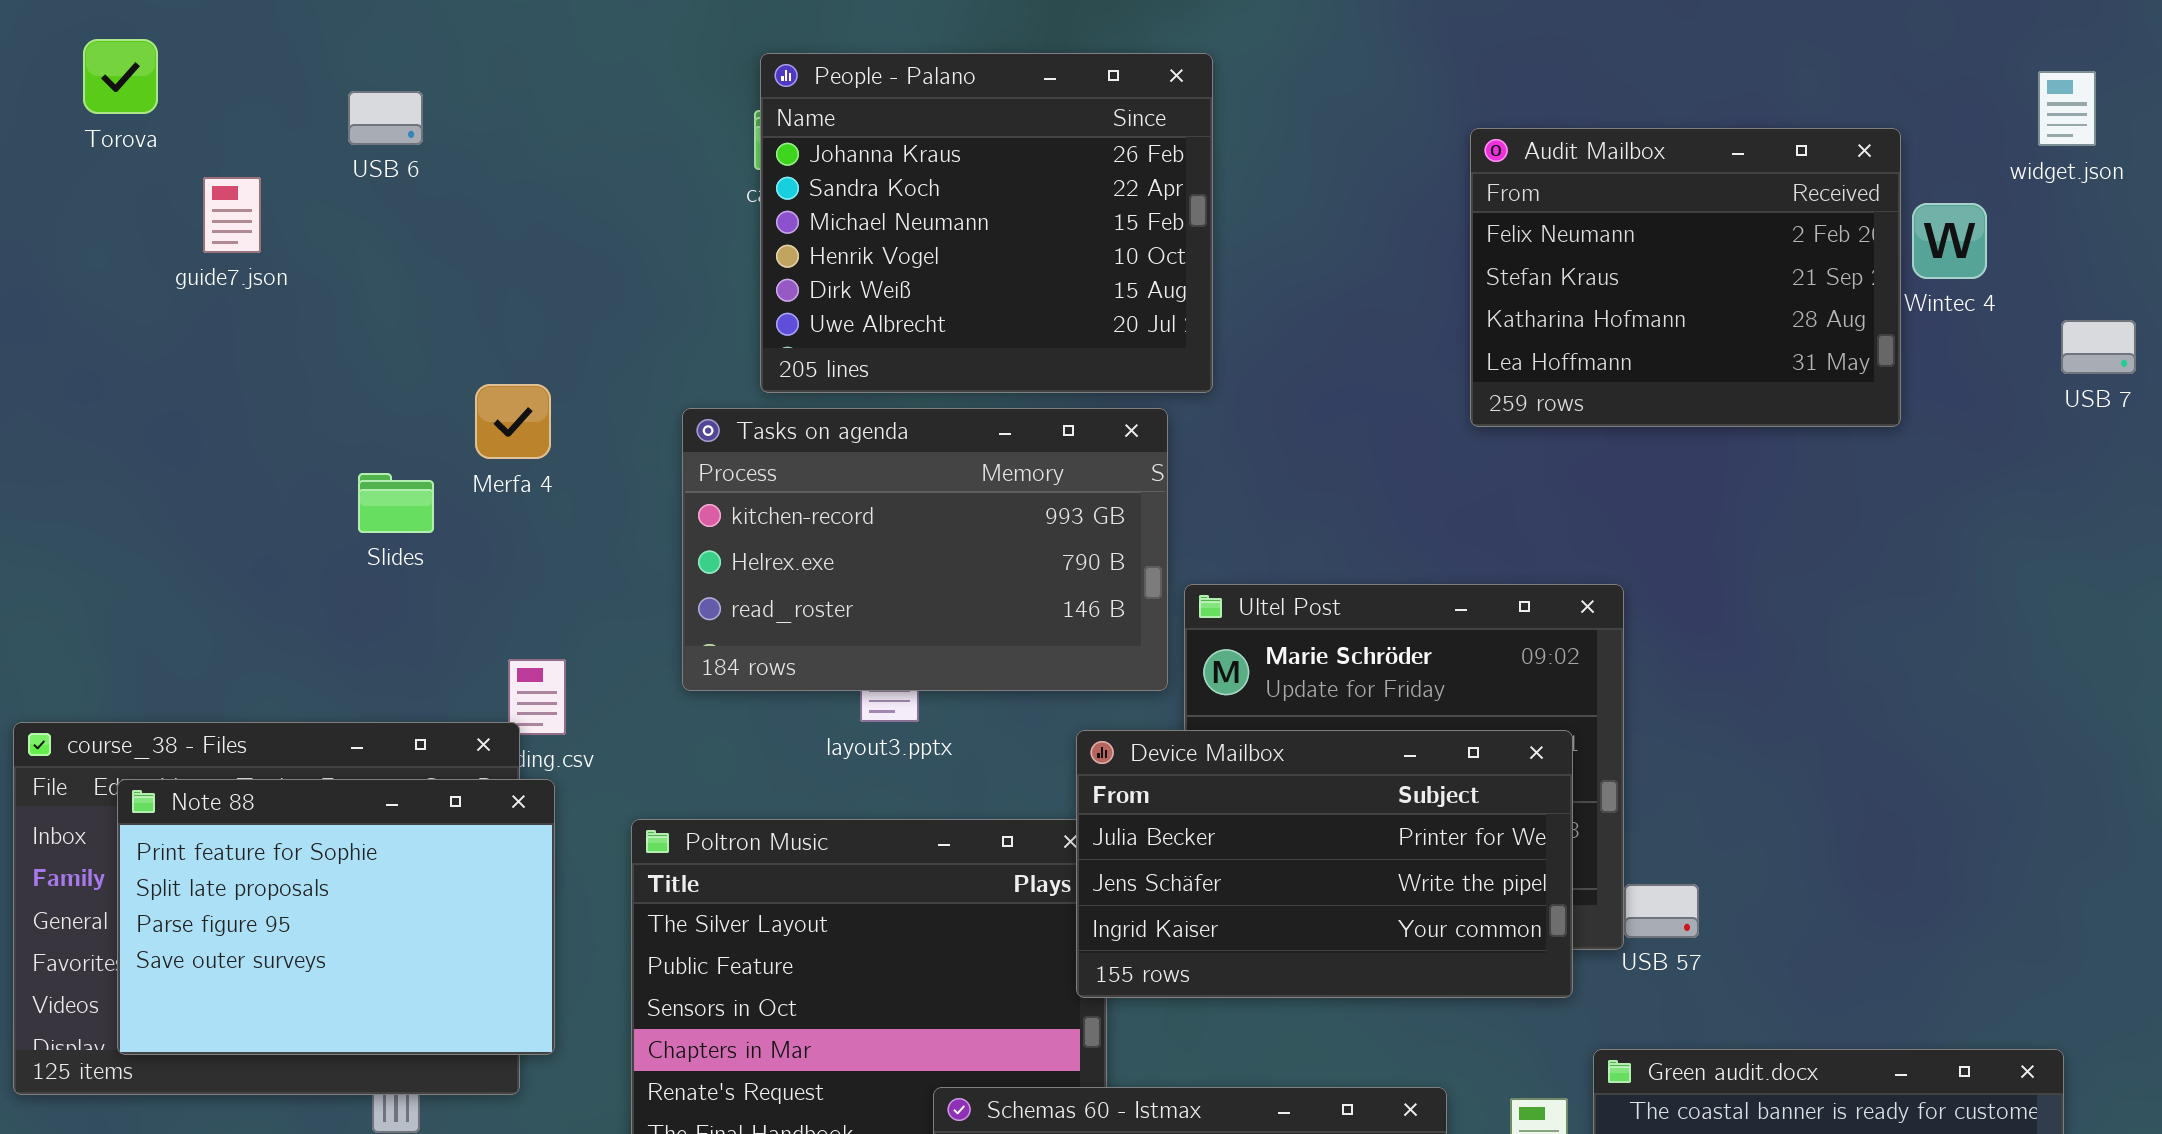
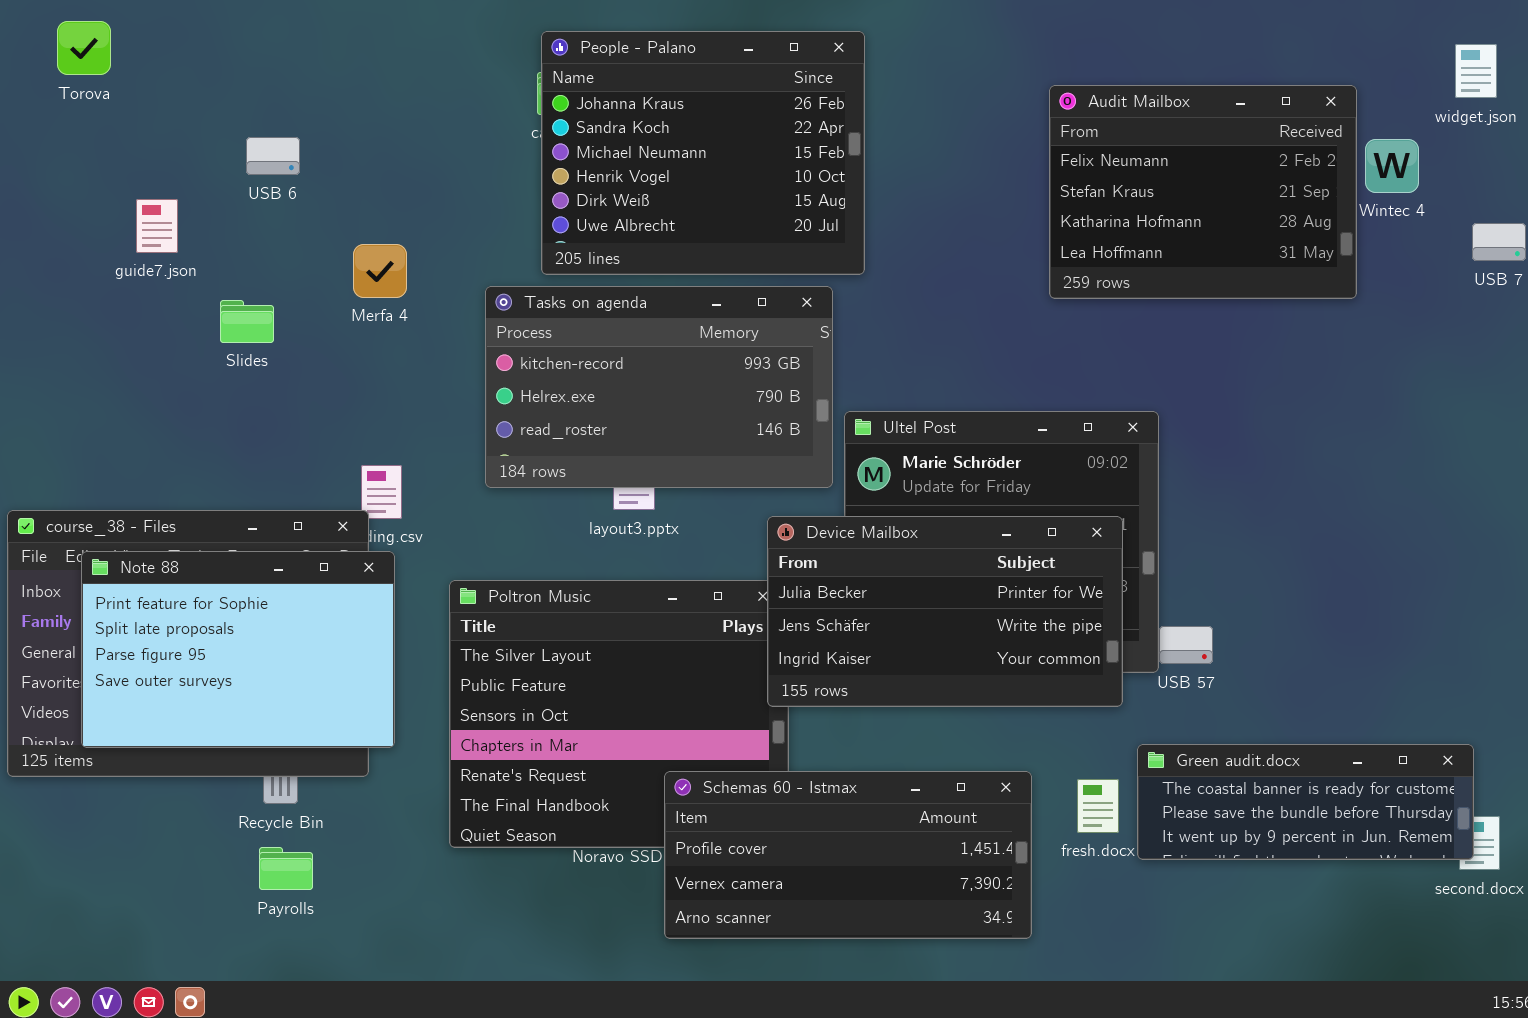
USB 6: [348,91,423,145] -> [246,137,300,175], moved
guide7.json: [203,177,261,253] -> [136,199,178,253], moved
Merfa 4: [475,384,551,459] -> [353,244,407,298], moved
Slides: [358,473,434,533] -> [220,300,274,343], moved

